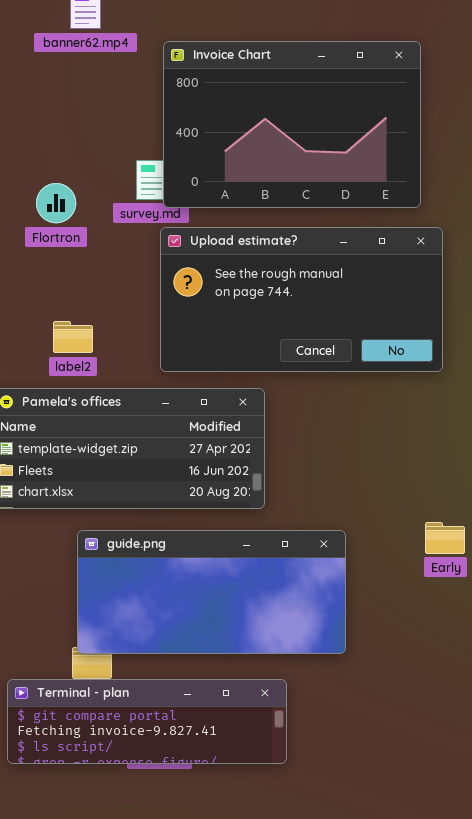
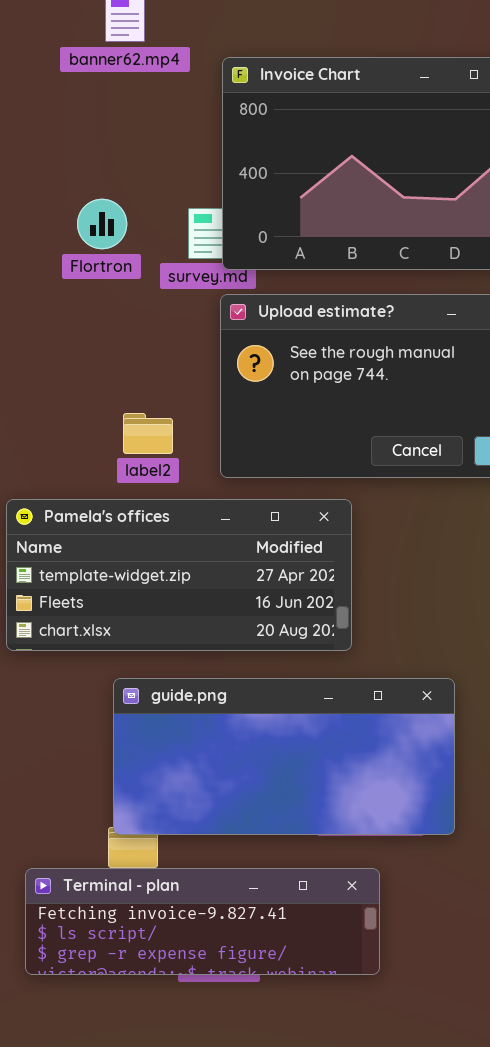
Flortron: [36,183,76,223] -> [77,199,127,249], moved
label2: [53,321,93,353] -> [123,413,173,454], moved
Terminal - plan: [7,679,287,764] -> [25,868,380,975], scrolled down 1 row

